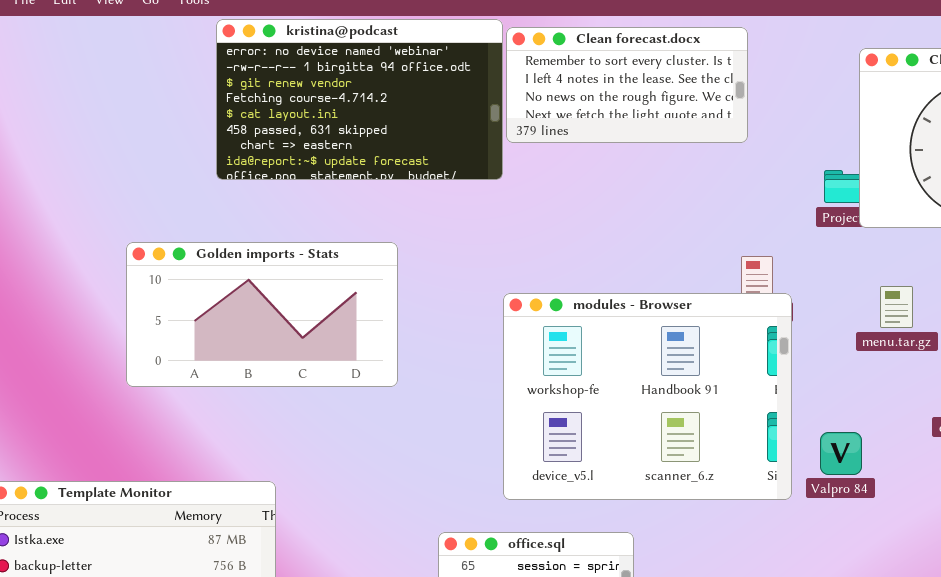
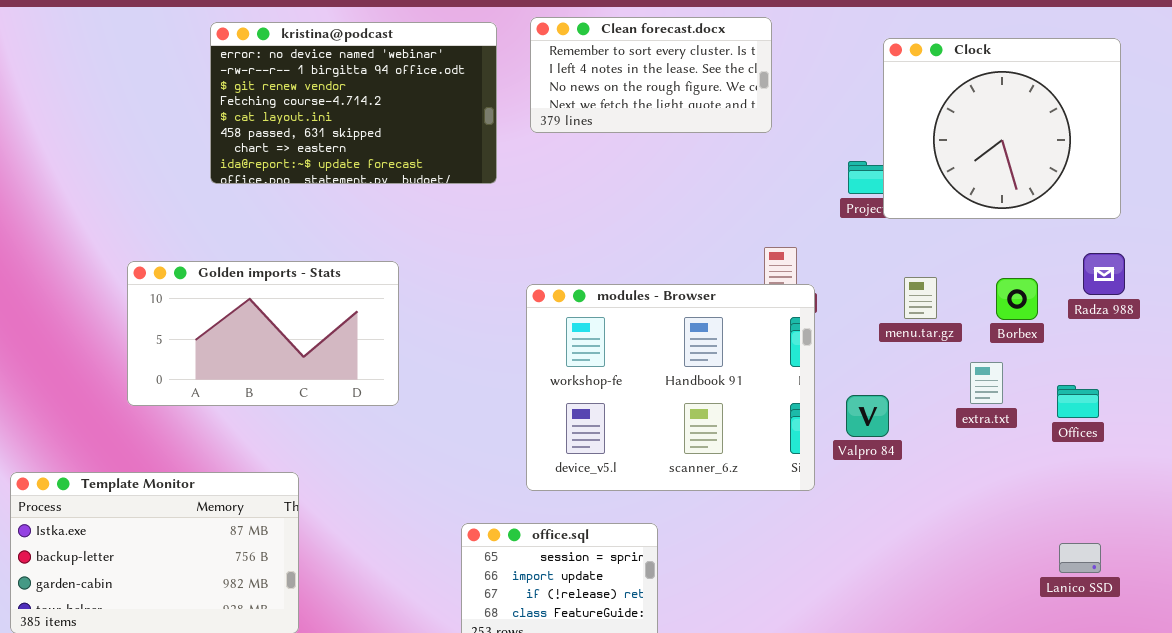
kristina@podcast: [216,19,503,180] -> [210,22,497,184], moved
Golden imports - Stats: [126,242,398,387] -> [127,261,399,406], moved
Valpro 84: [820,432,862,475] -> [846,395,889,437], moved

